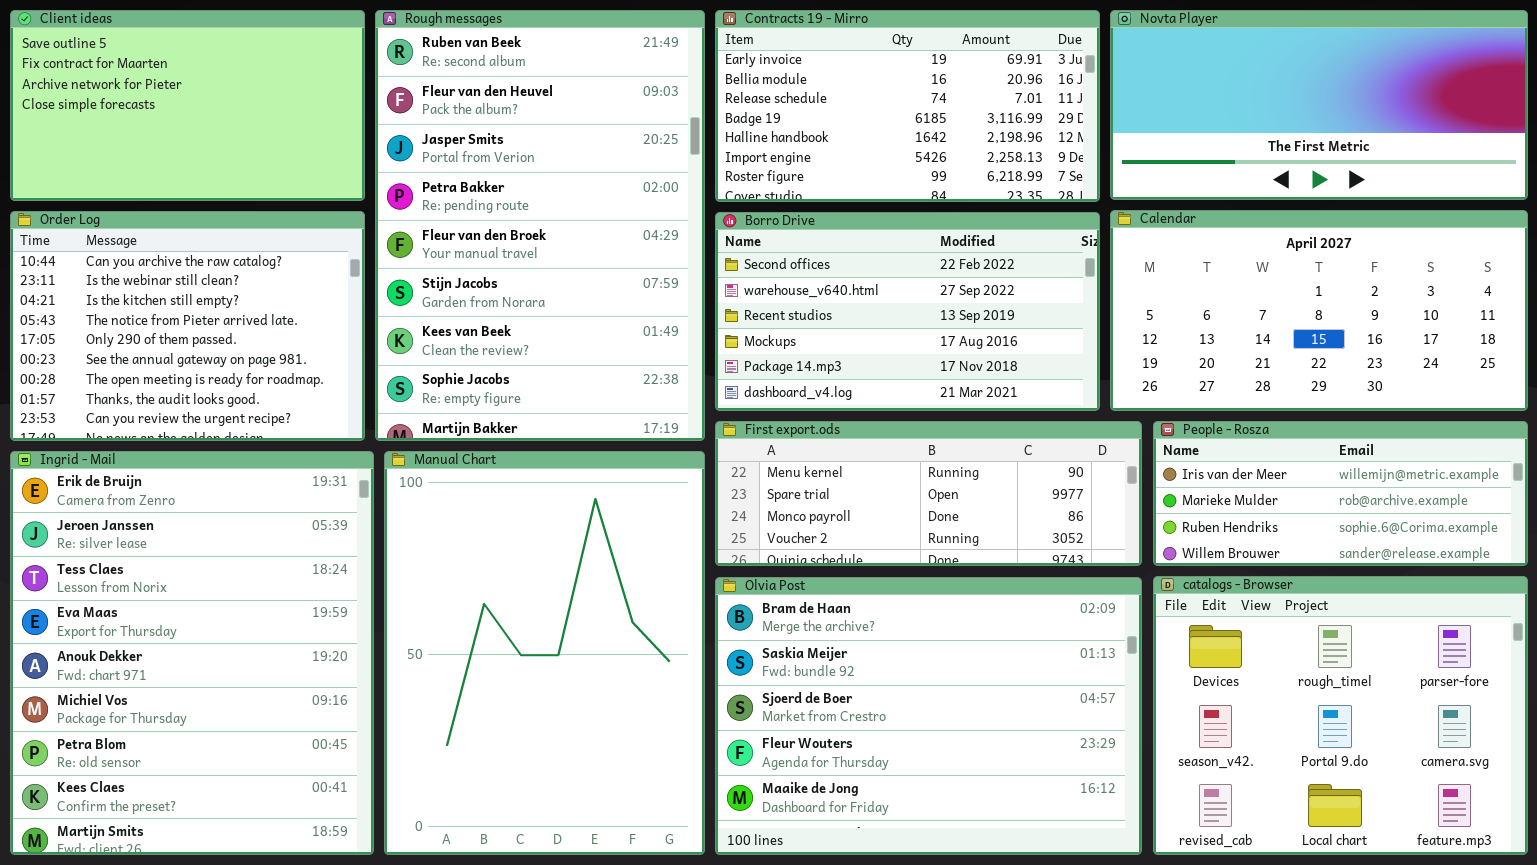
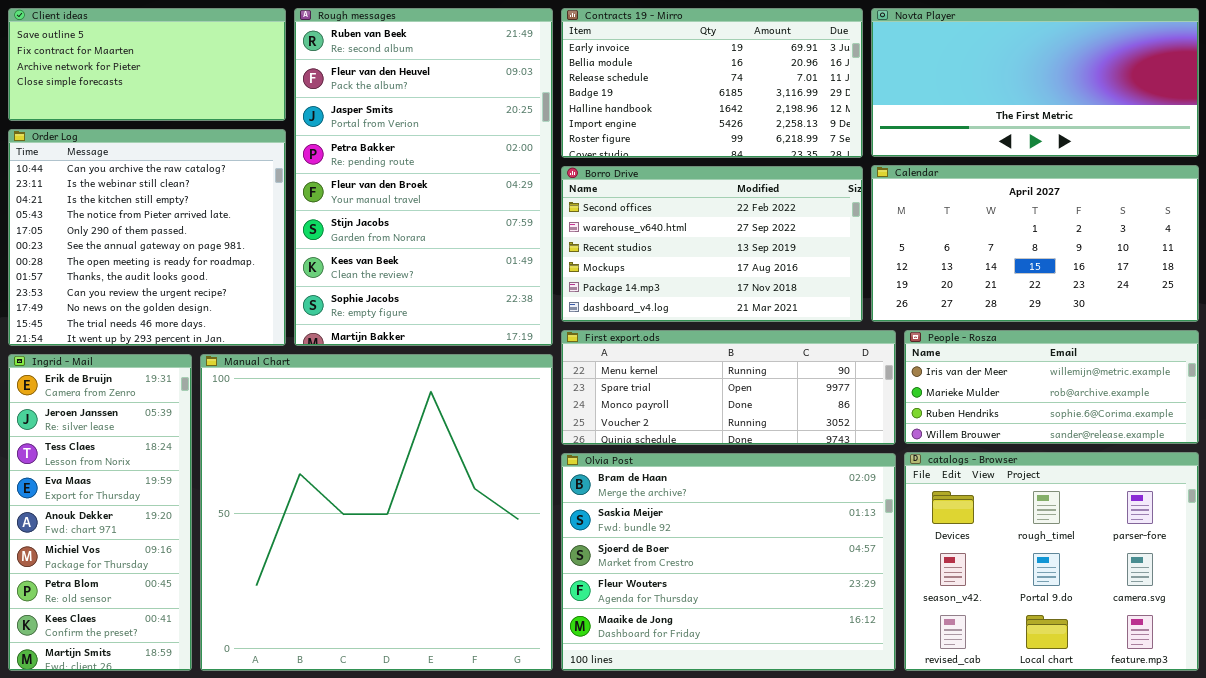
Client ideas: [10,10,365,201] -> [8,8,286,121], resized
Order Log: [10,211,365,441] -> [8,129,286,346], resized
Ingrid - Mail: [10,451,374,855] -> [8,354,192,671], resized
Manual Chart: [384,451,705,855] -> [200,354,553,671], resized

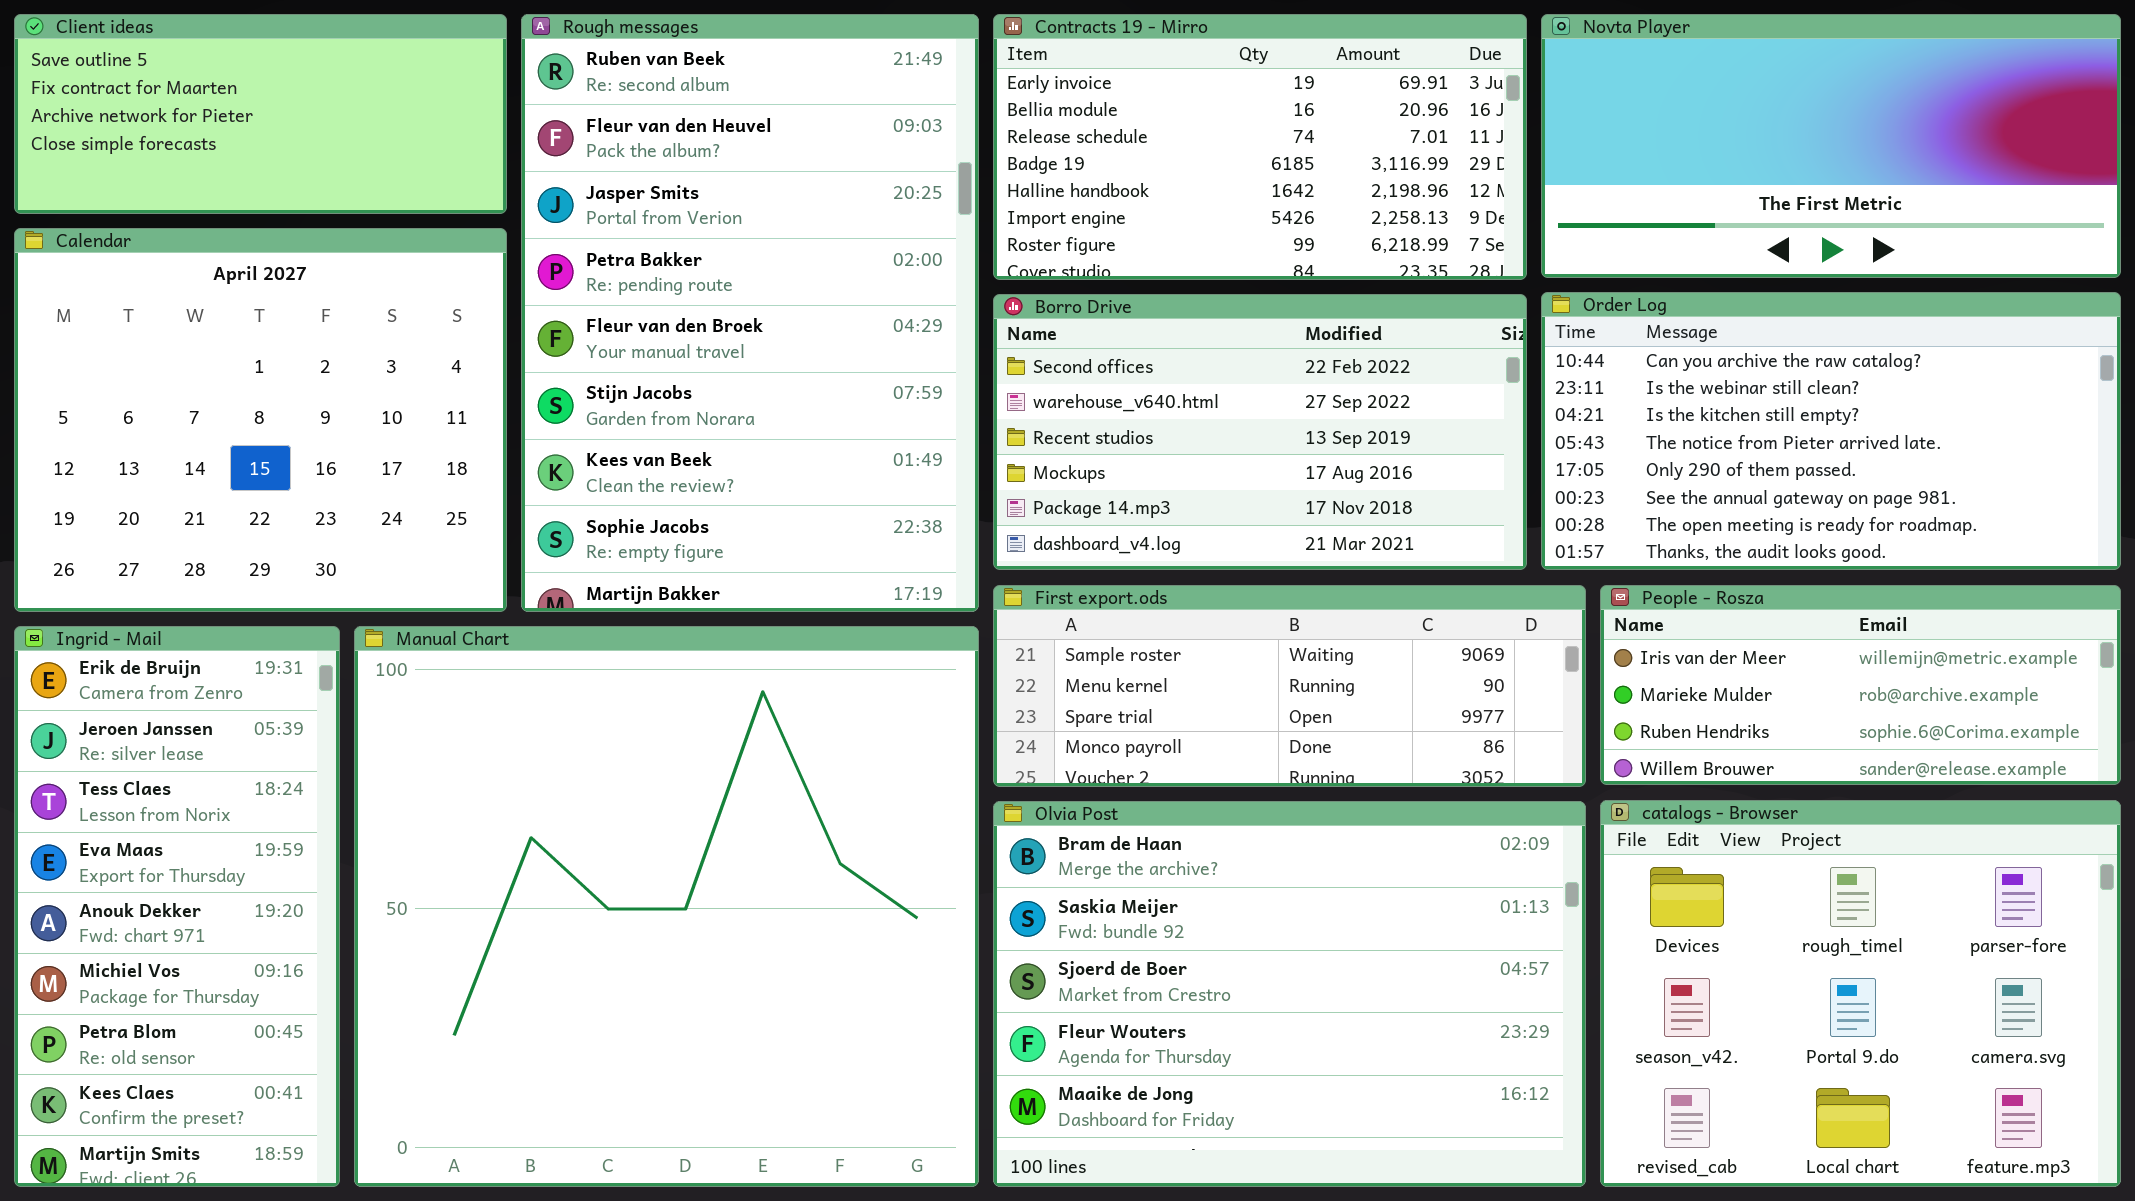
Order Log: [8,129,286,346] -> [1541,292,2121,570], moved, resized
Calendar: [871,165,1199,322] -> [14,228,507,612], moved, resized
First export.ods: [561,330,896,445] -> [993,585,1586,787], scrolled up 1 row

